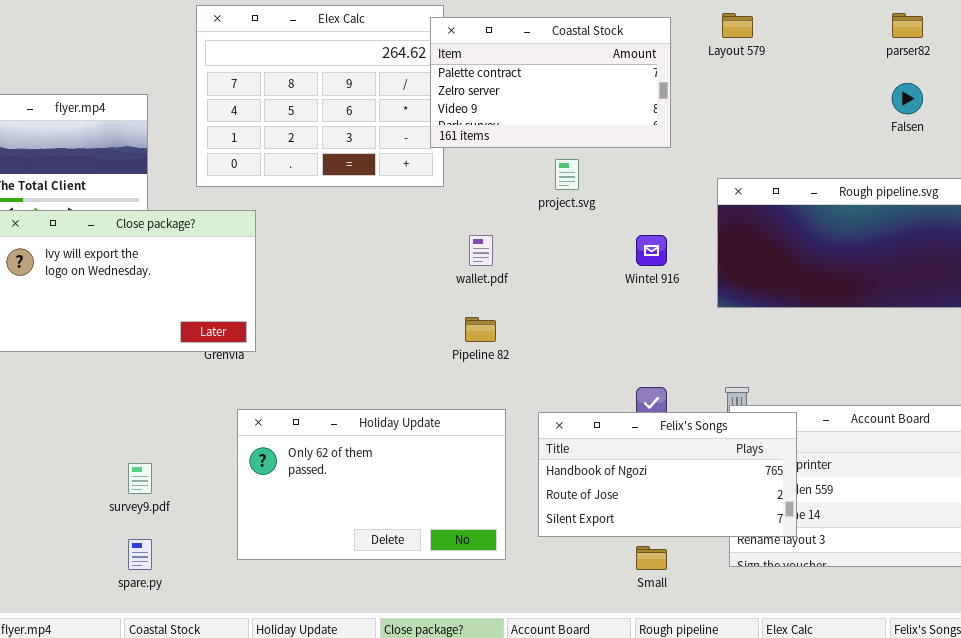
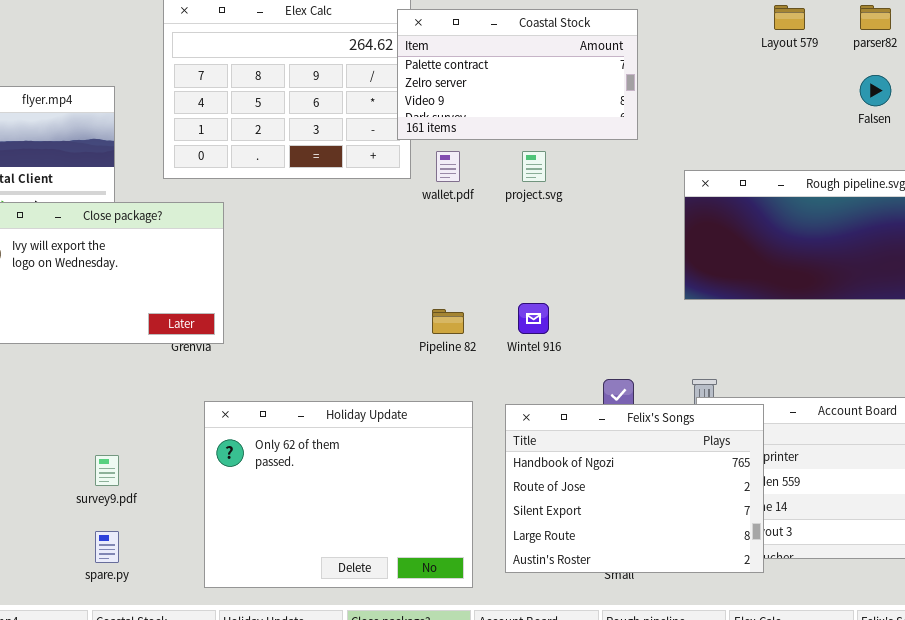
Layout 579: [722,13,753,38] -> [774,5,805,30], moved
wallet.pdf: [469,235,493,266] -> [436,151,460,182], moved
Wintel 916: [636,235,667,266] -> [518,303,549,334], moved
Holiday Update: [237,409,506,560] -> [204,401,473,588], resized
Felix's Songs: [538,412,797,537] -> [505,404,764,573], resized

